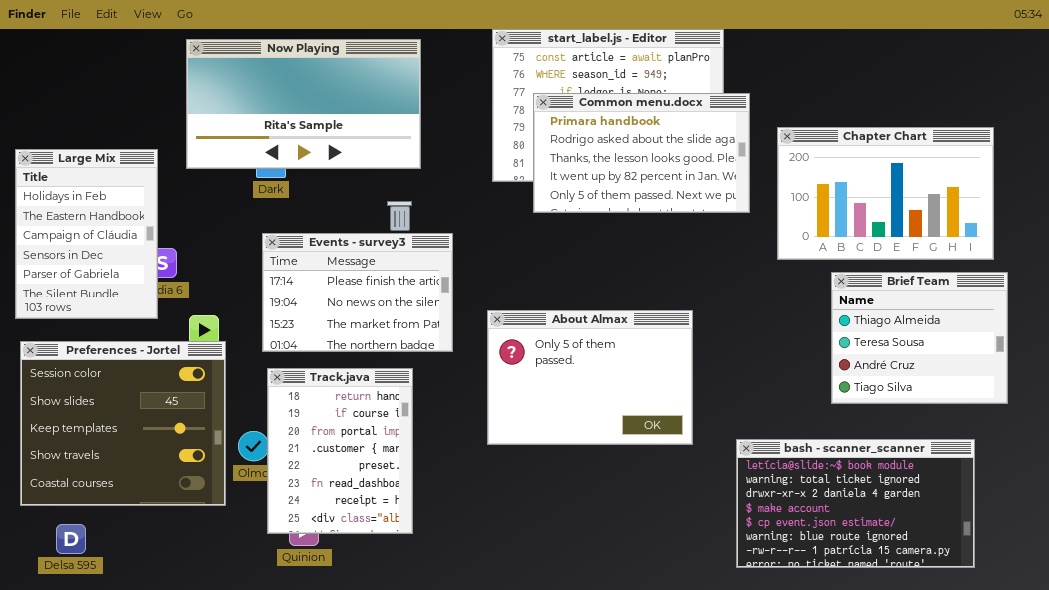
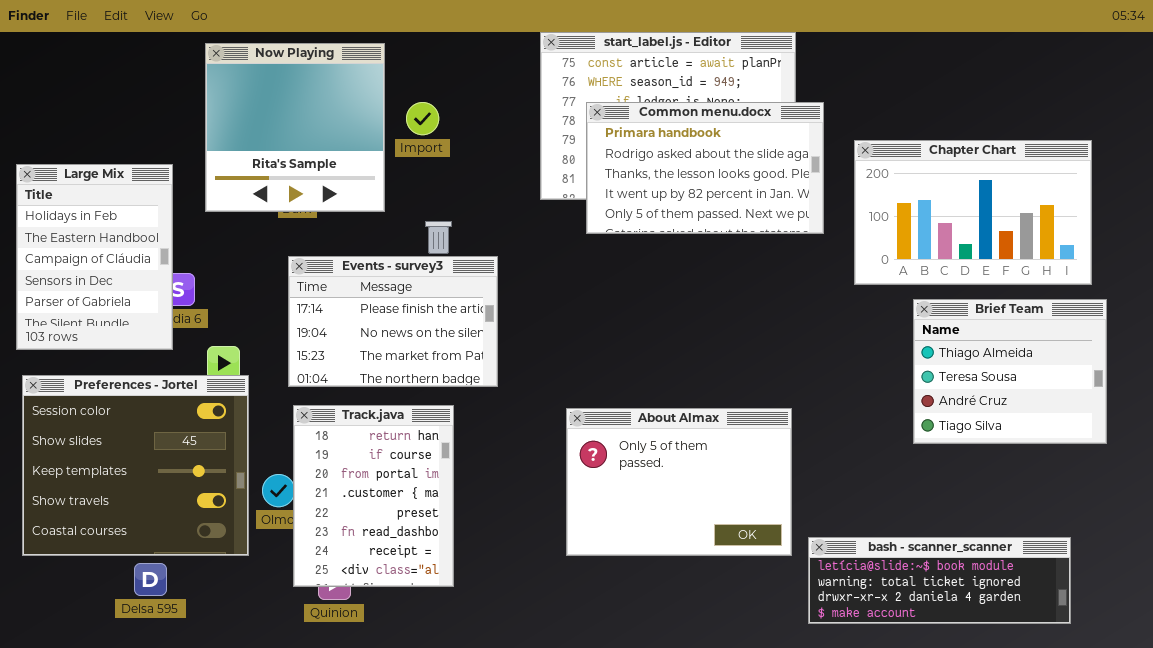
Now Playing: [186,39,421,169] -> [205,43,385,212], resized
About Almax: [487,310,693,445] -> [566,408,792,556], moved
bash - scanner_scanner: [736,439,975,568] -> [808,537,1071,624], resized
Delsa 595: [56,524,86,554] -> [134,563,167,596], moved

